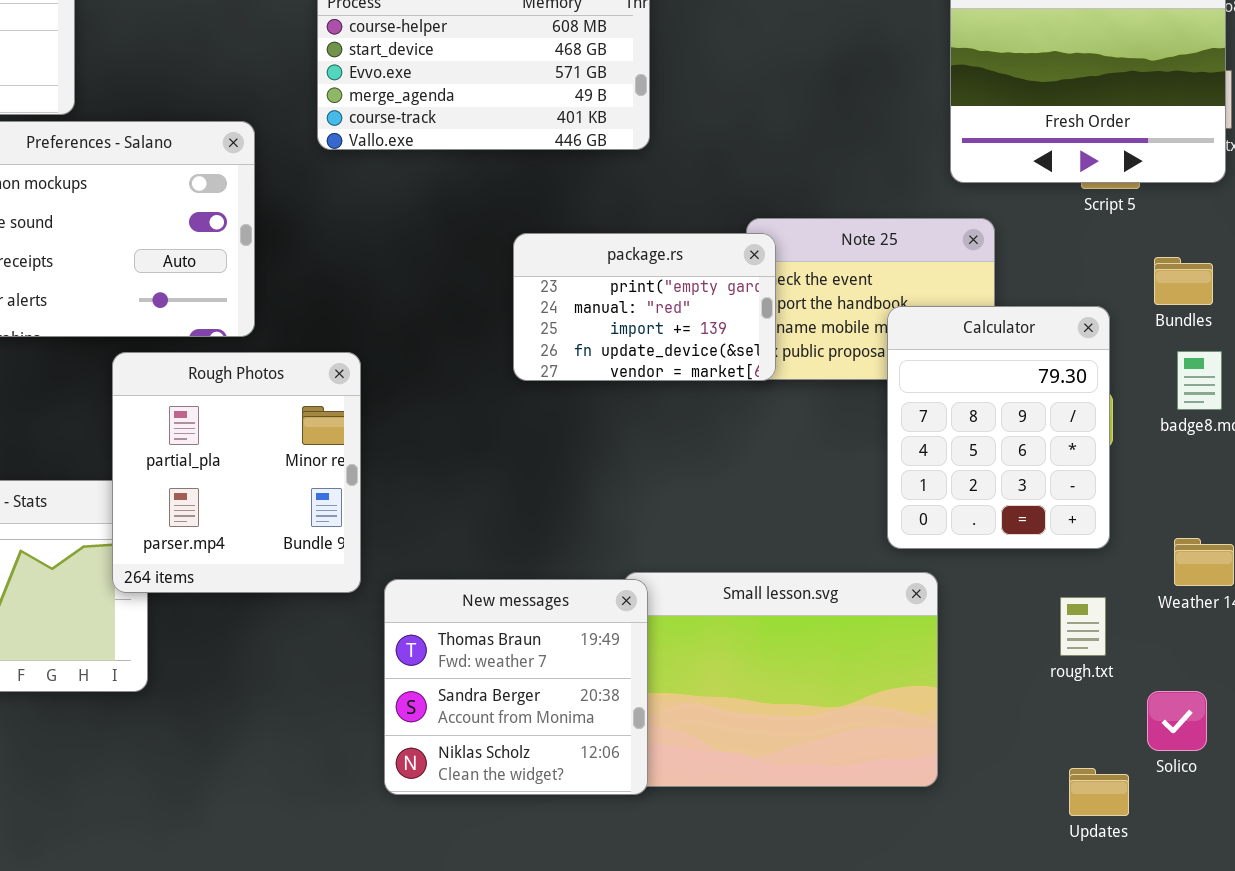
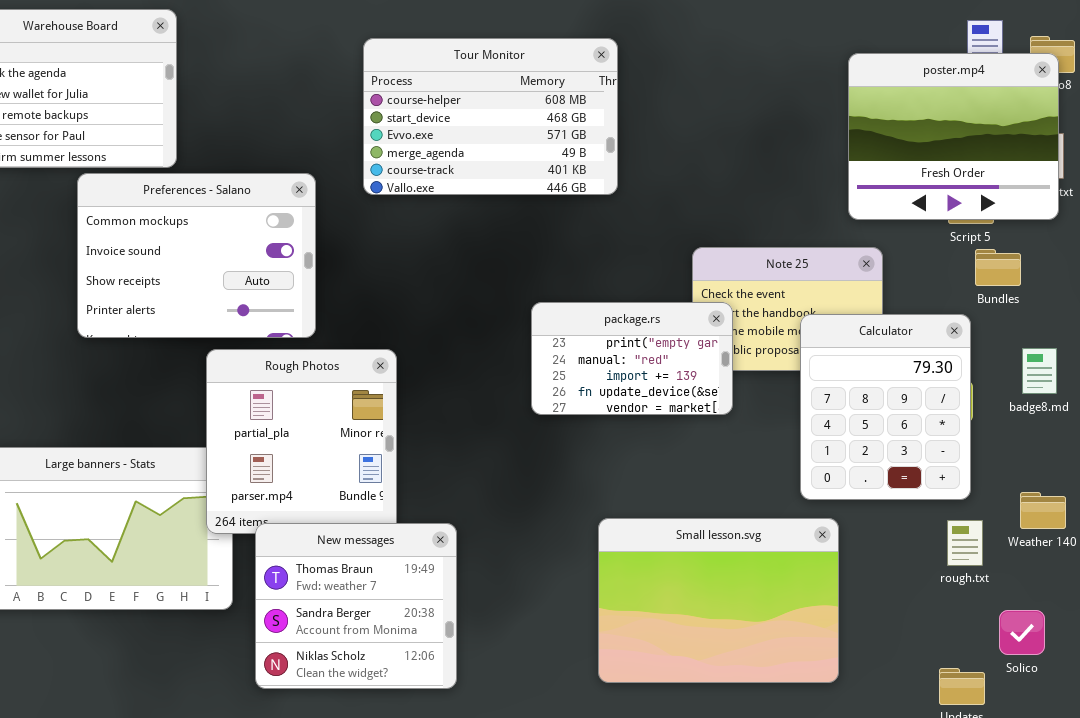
package.rs: [513,233,776,381] -> [531,302,733,415], moved
Bundles: [1154,257,1213,305] -> [975,249,1021,286], moved
New messages: [384,579,648,795] -> [255,523,457,689], moved
rough.txt: [1060,597,1106,656] -> [947,520,983,566], moved

